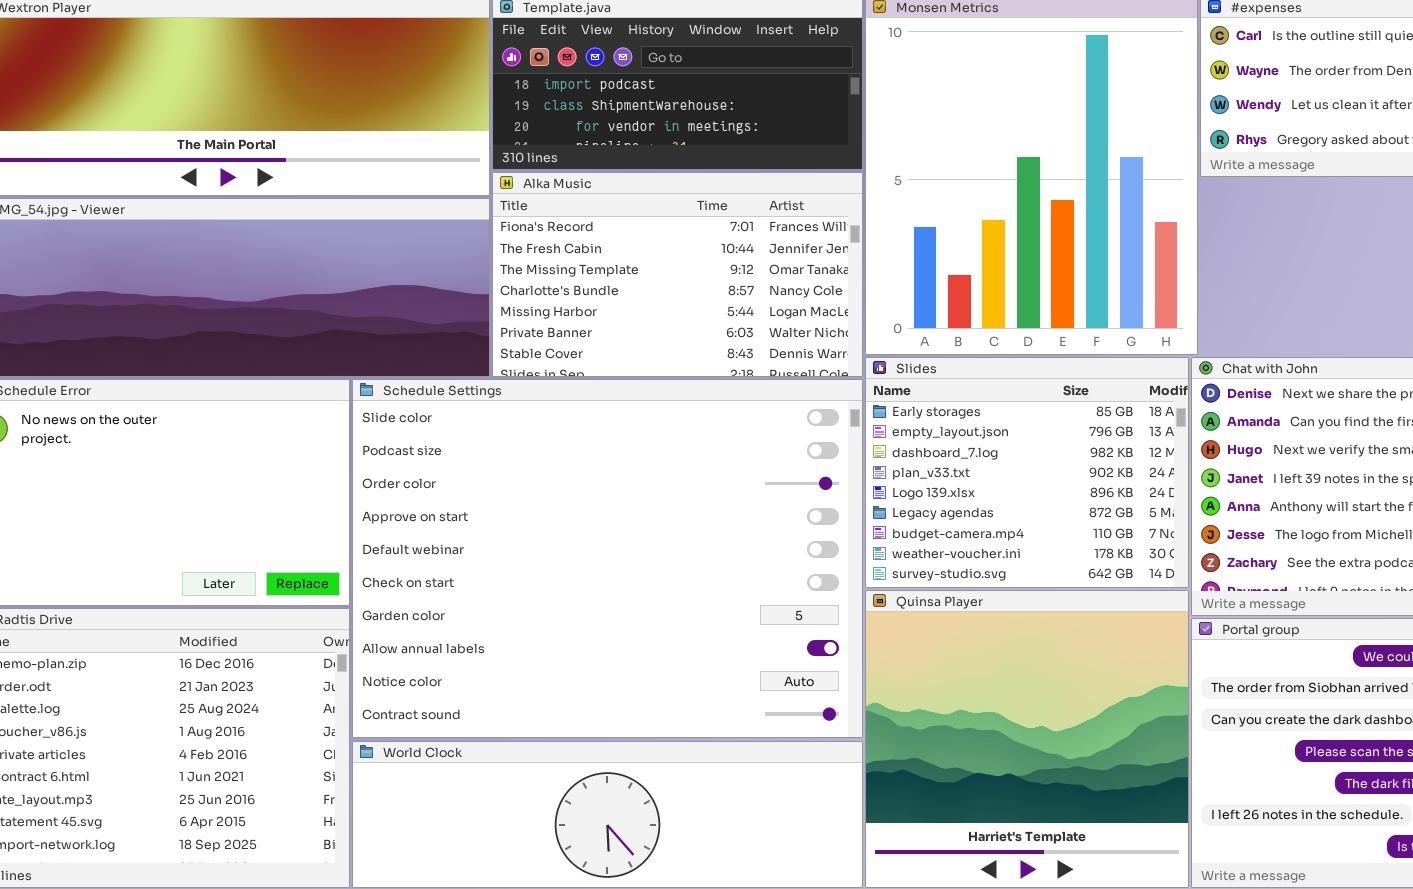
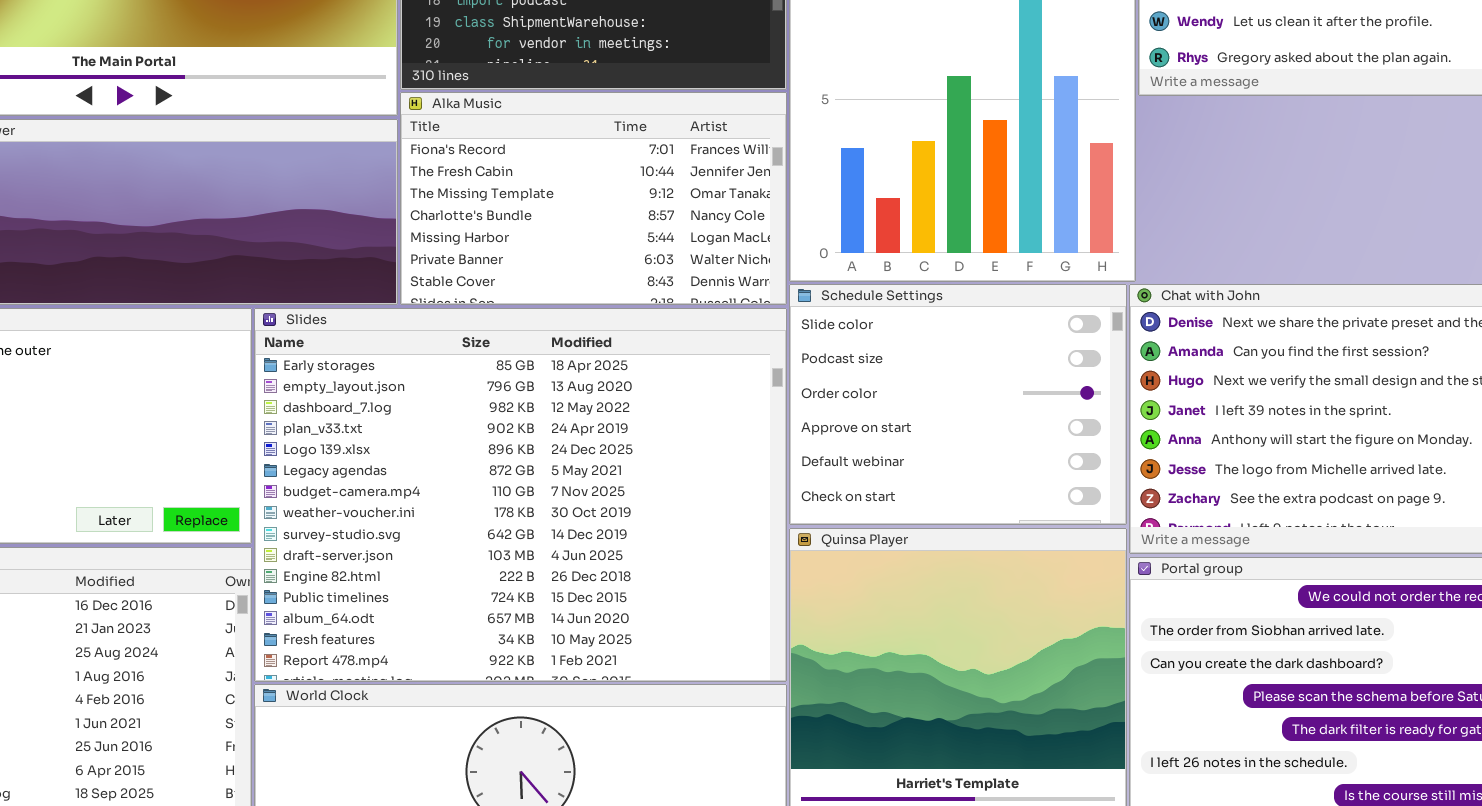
Slides: [865,357,1189,588] -> [254,308,787,682], moved, resized
Schedule Settings: [352,379,863,738] -> [789,284,1127,525], moved, resized

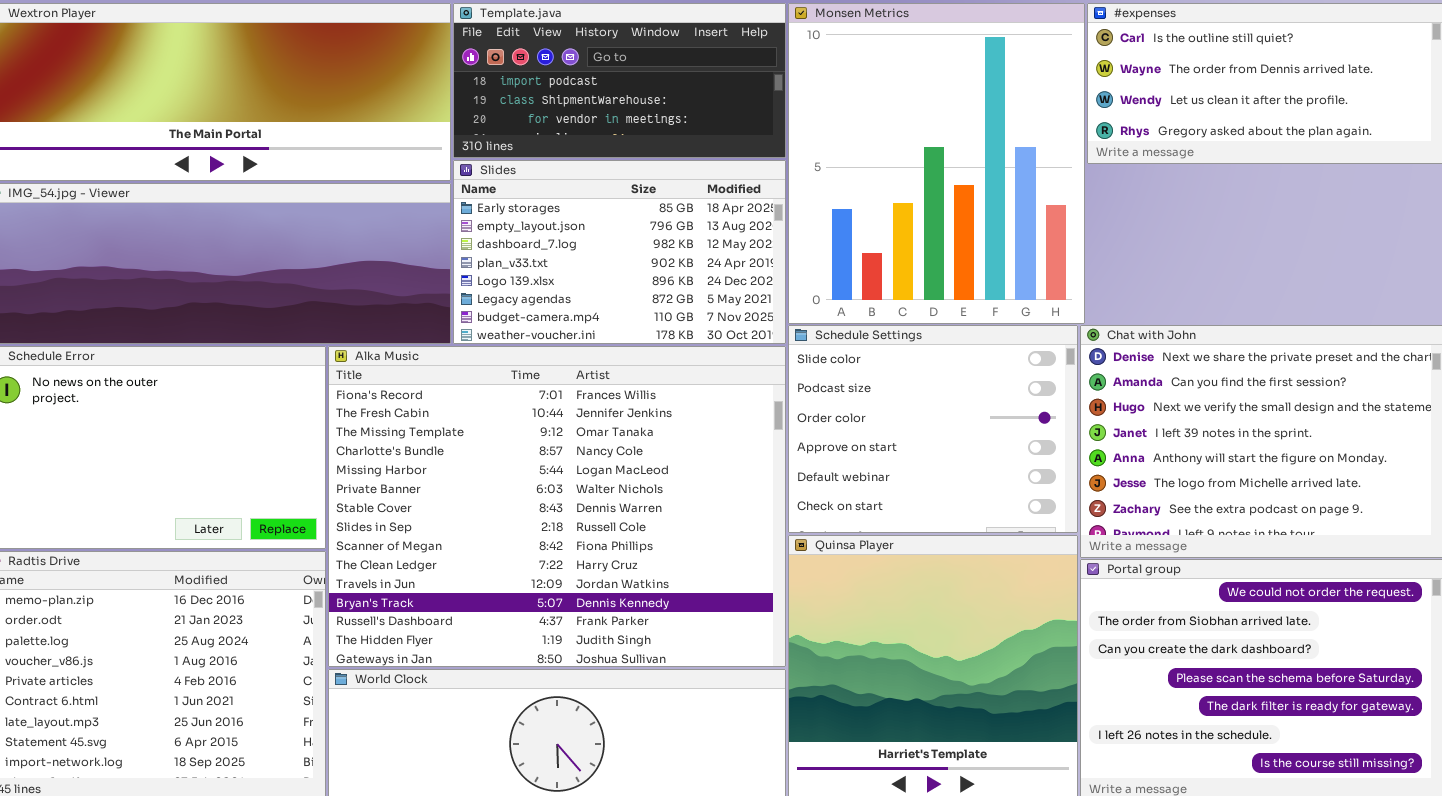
Alka Music: [400,92,787,305] -> [328,346,786,667], moved, resized
Slides: [254,308,787,682] -> [453,160,786,344], moved, resized

